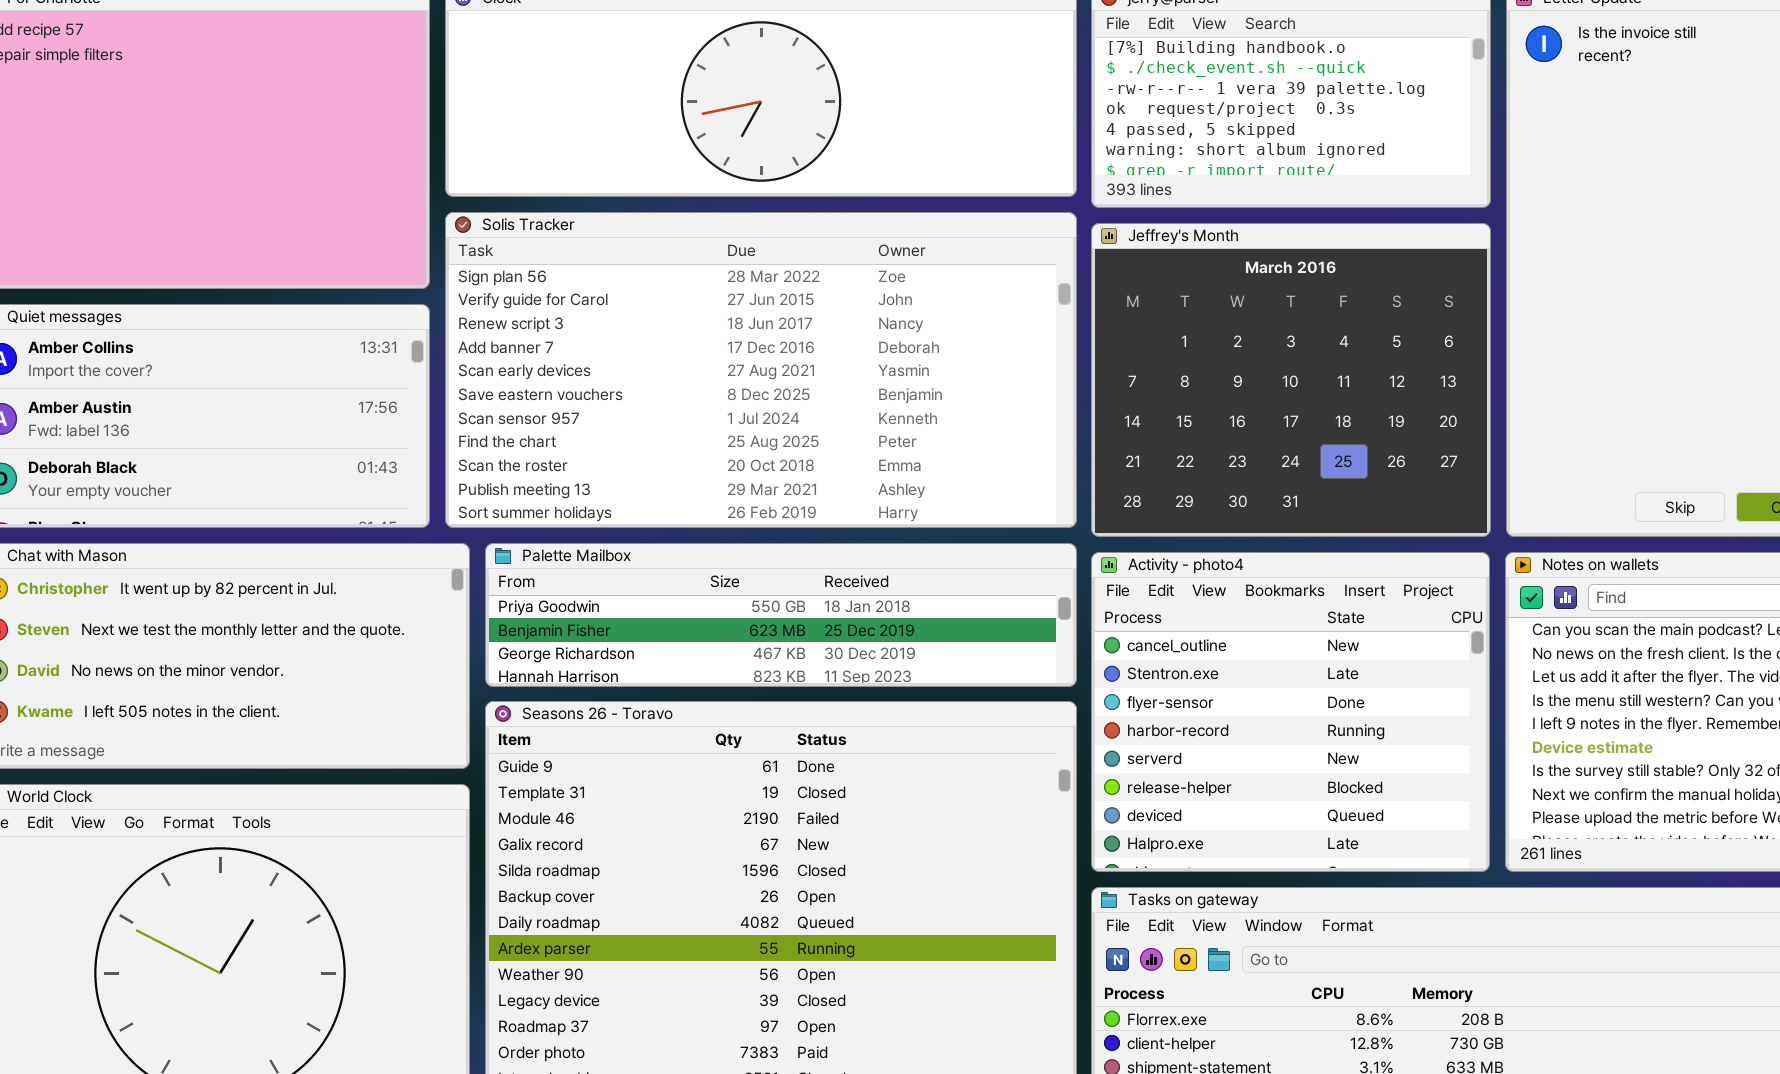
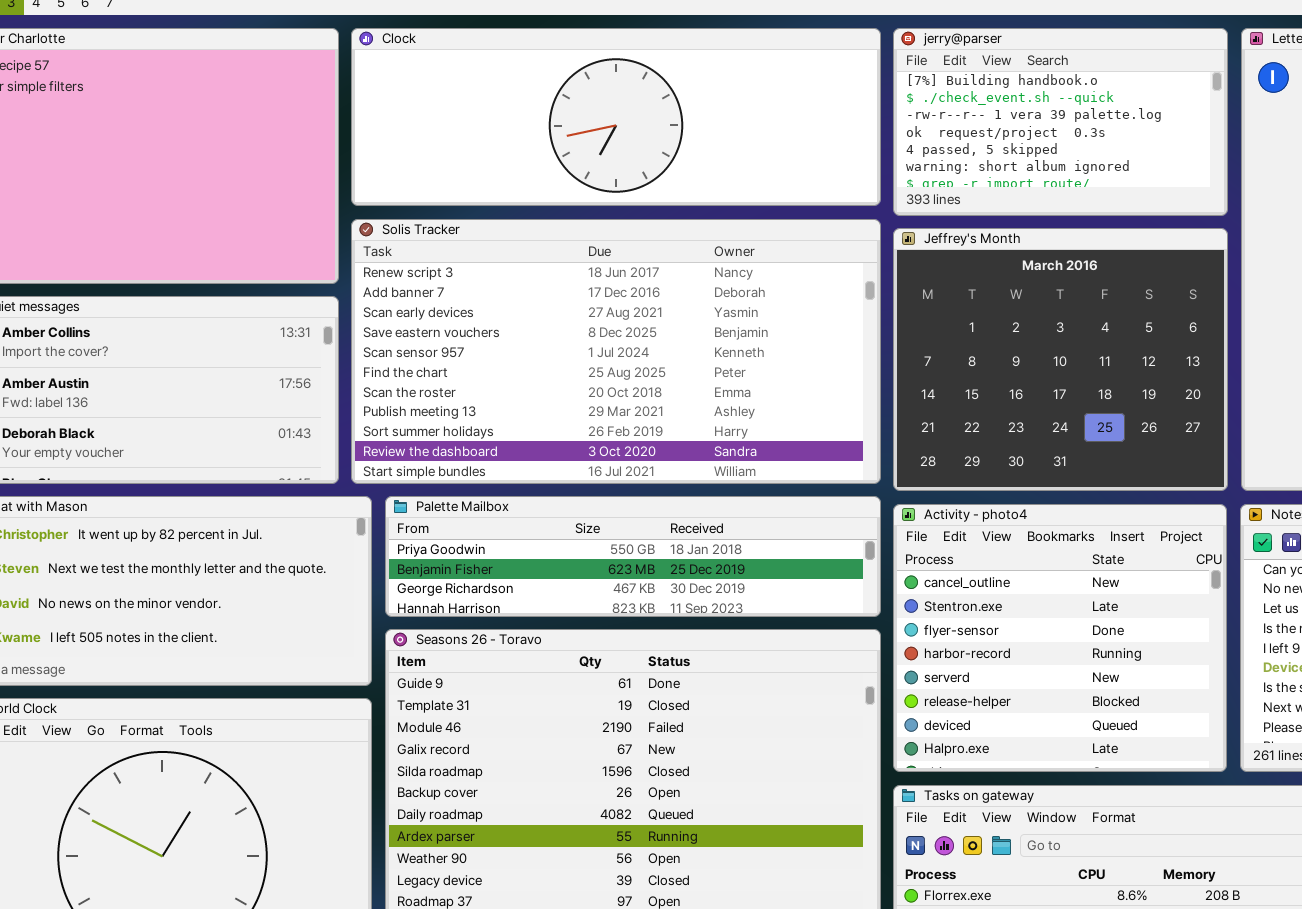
Solis Tracker: [445,212,1077,528] -> [351,219,881,484], scrolled down 2 rows

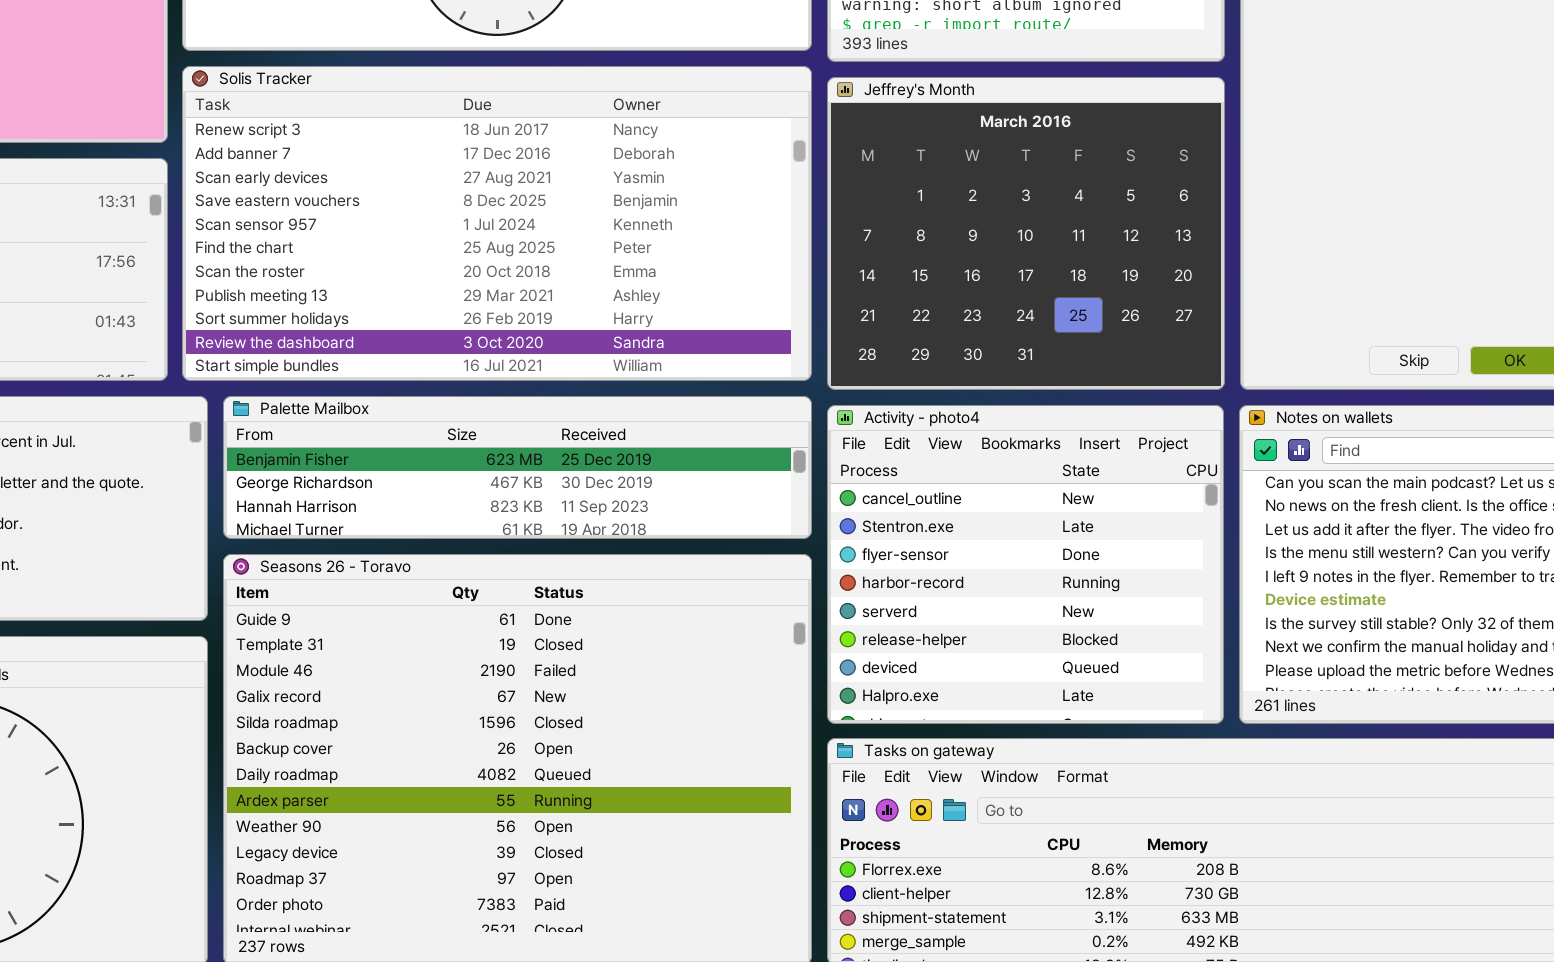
Palette Mailbox: [385,496,881,617] -> [223,396,812,539], scrolled down 1 row

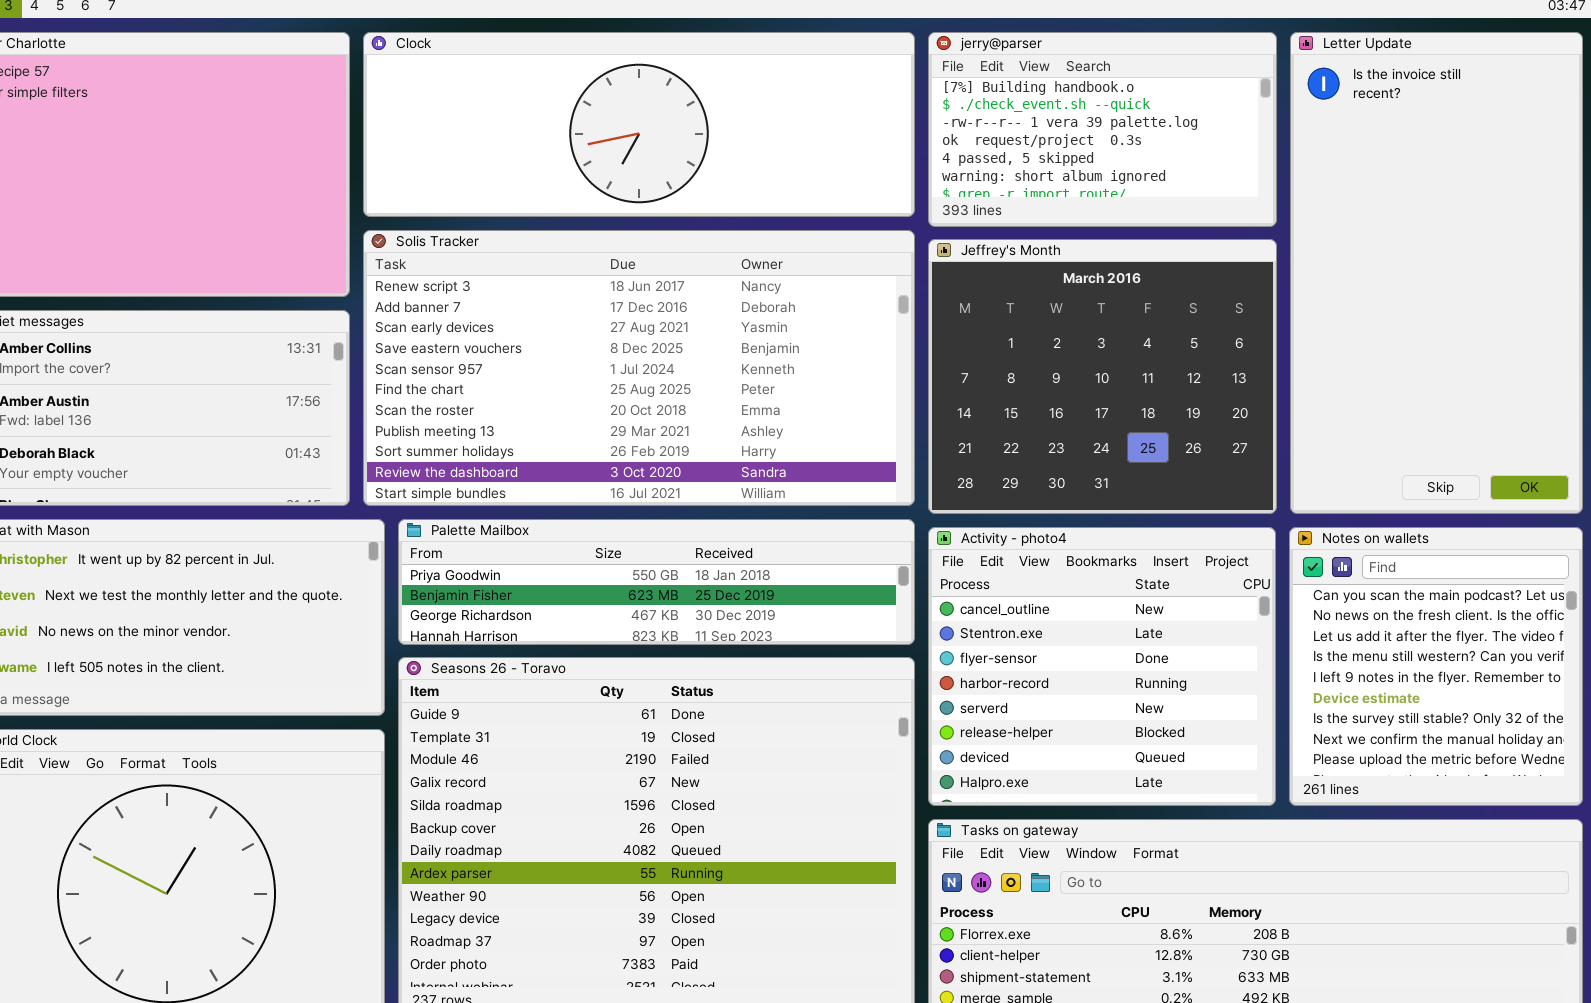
Palette Mailbox: [223,396,812,539] -> [398,519,915,645], scrolled up 1 row

